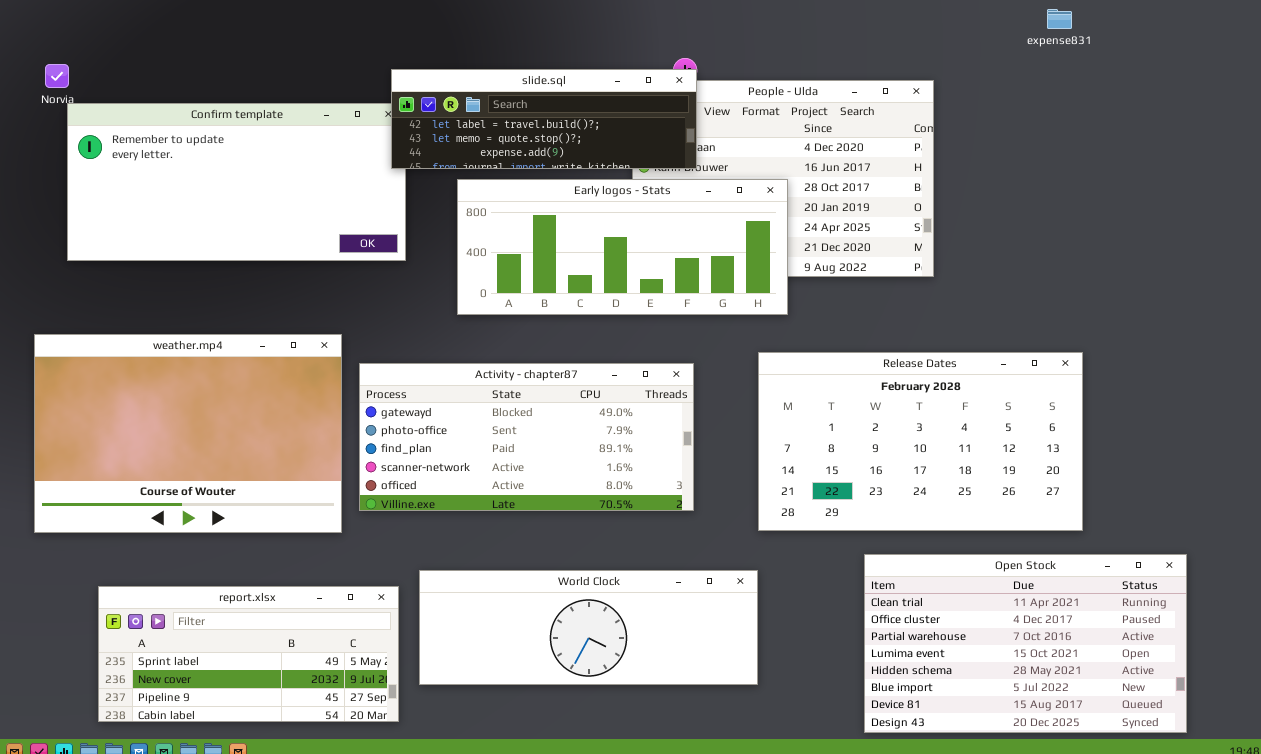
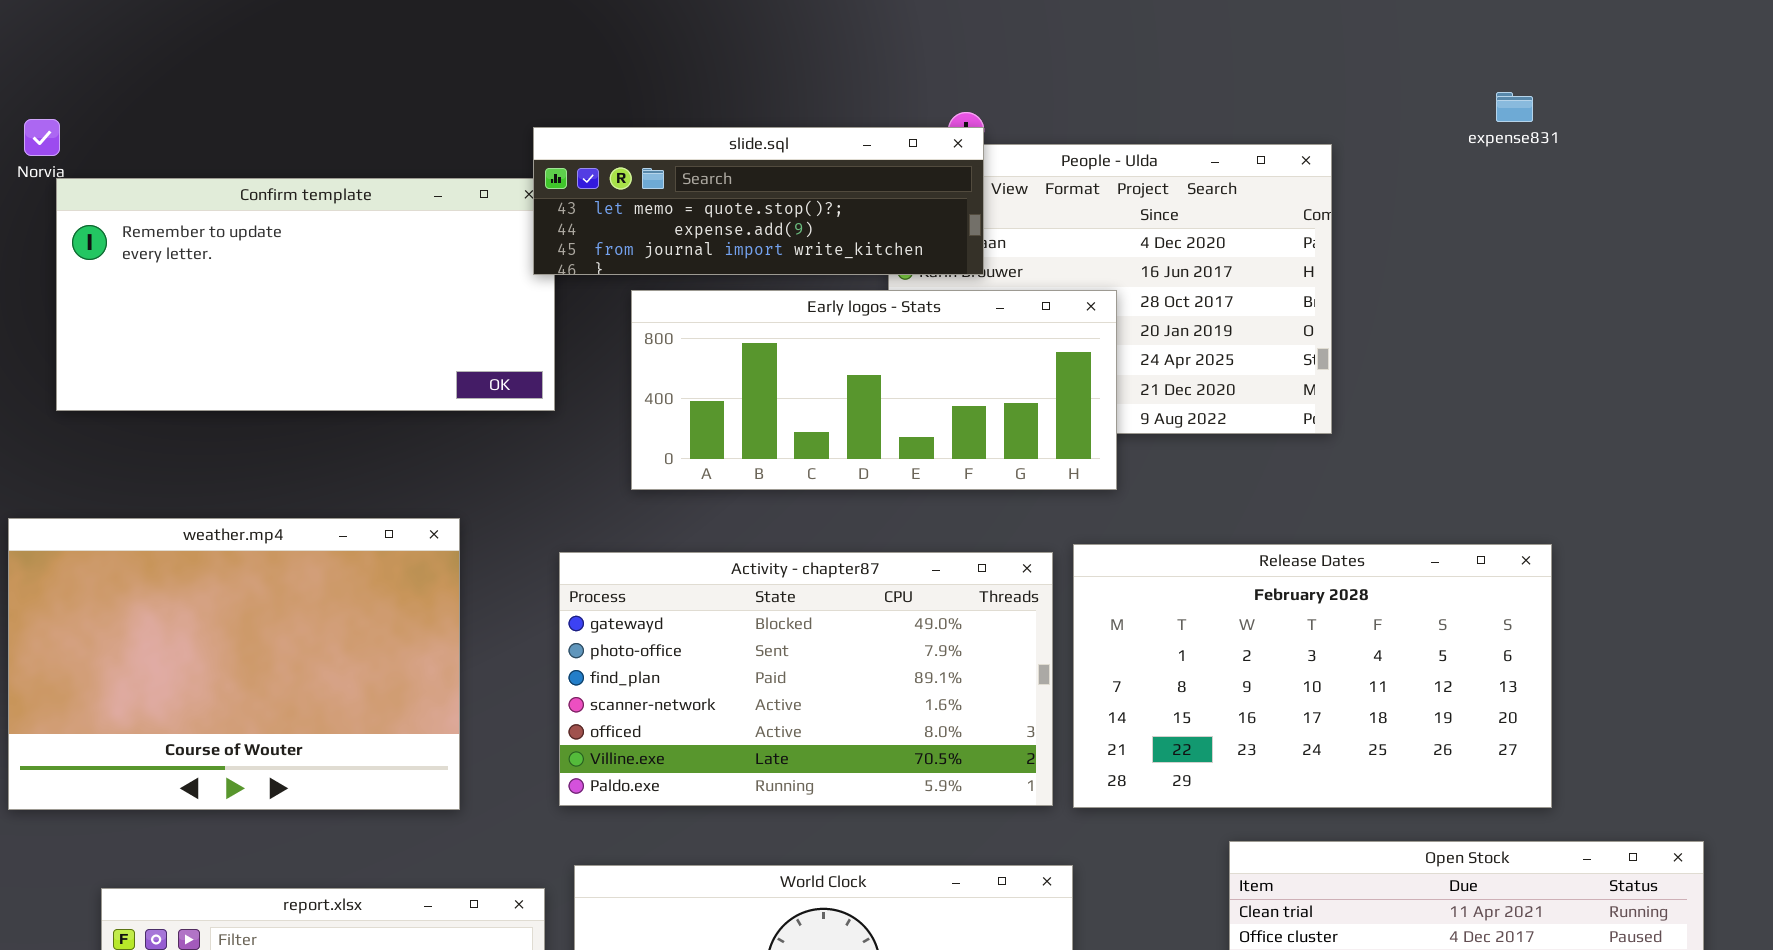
expense831: [1047,9,1072,29] -> [1496,92,1533,122], moved
slide.sql: [391,69,697,169] -> [533,127,984,275], scrolled down 1 row
Activity - chapter87: [359,363,694,511] -> [559,552,1053,806], moved, resized

